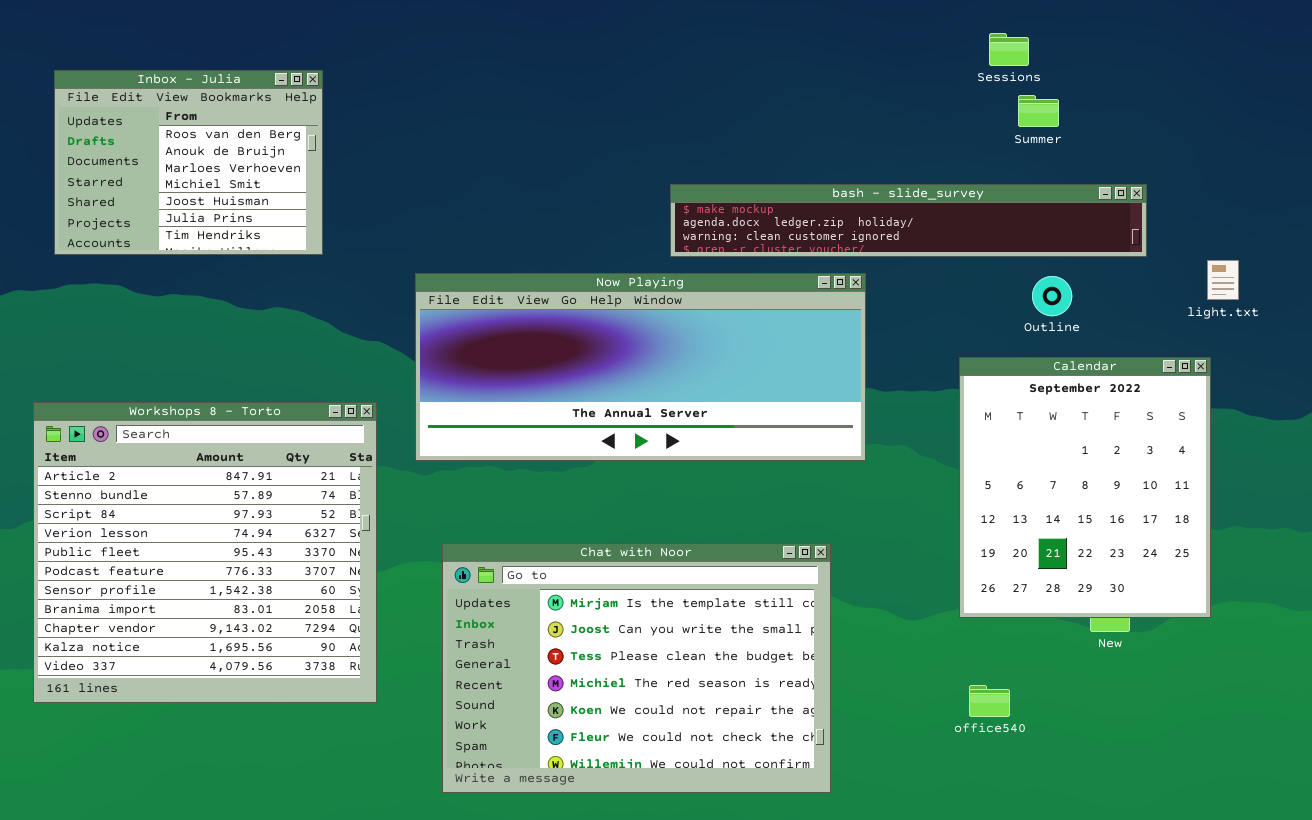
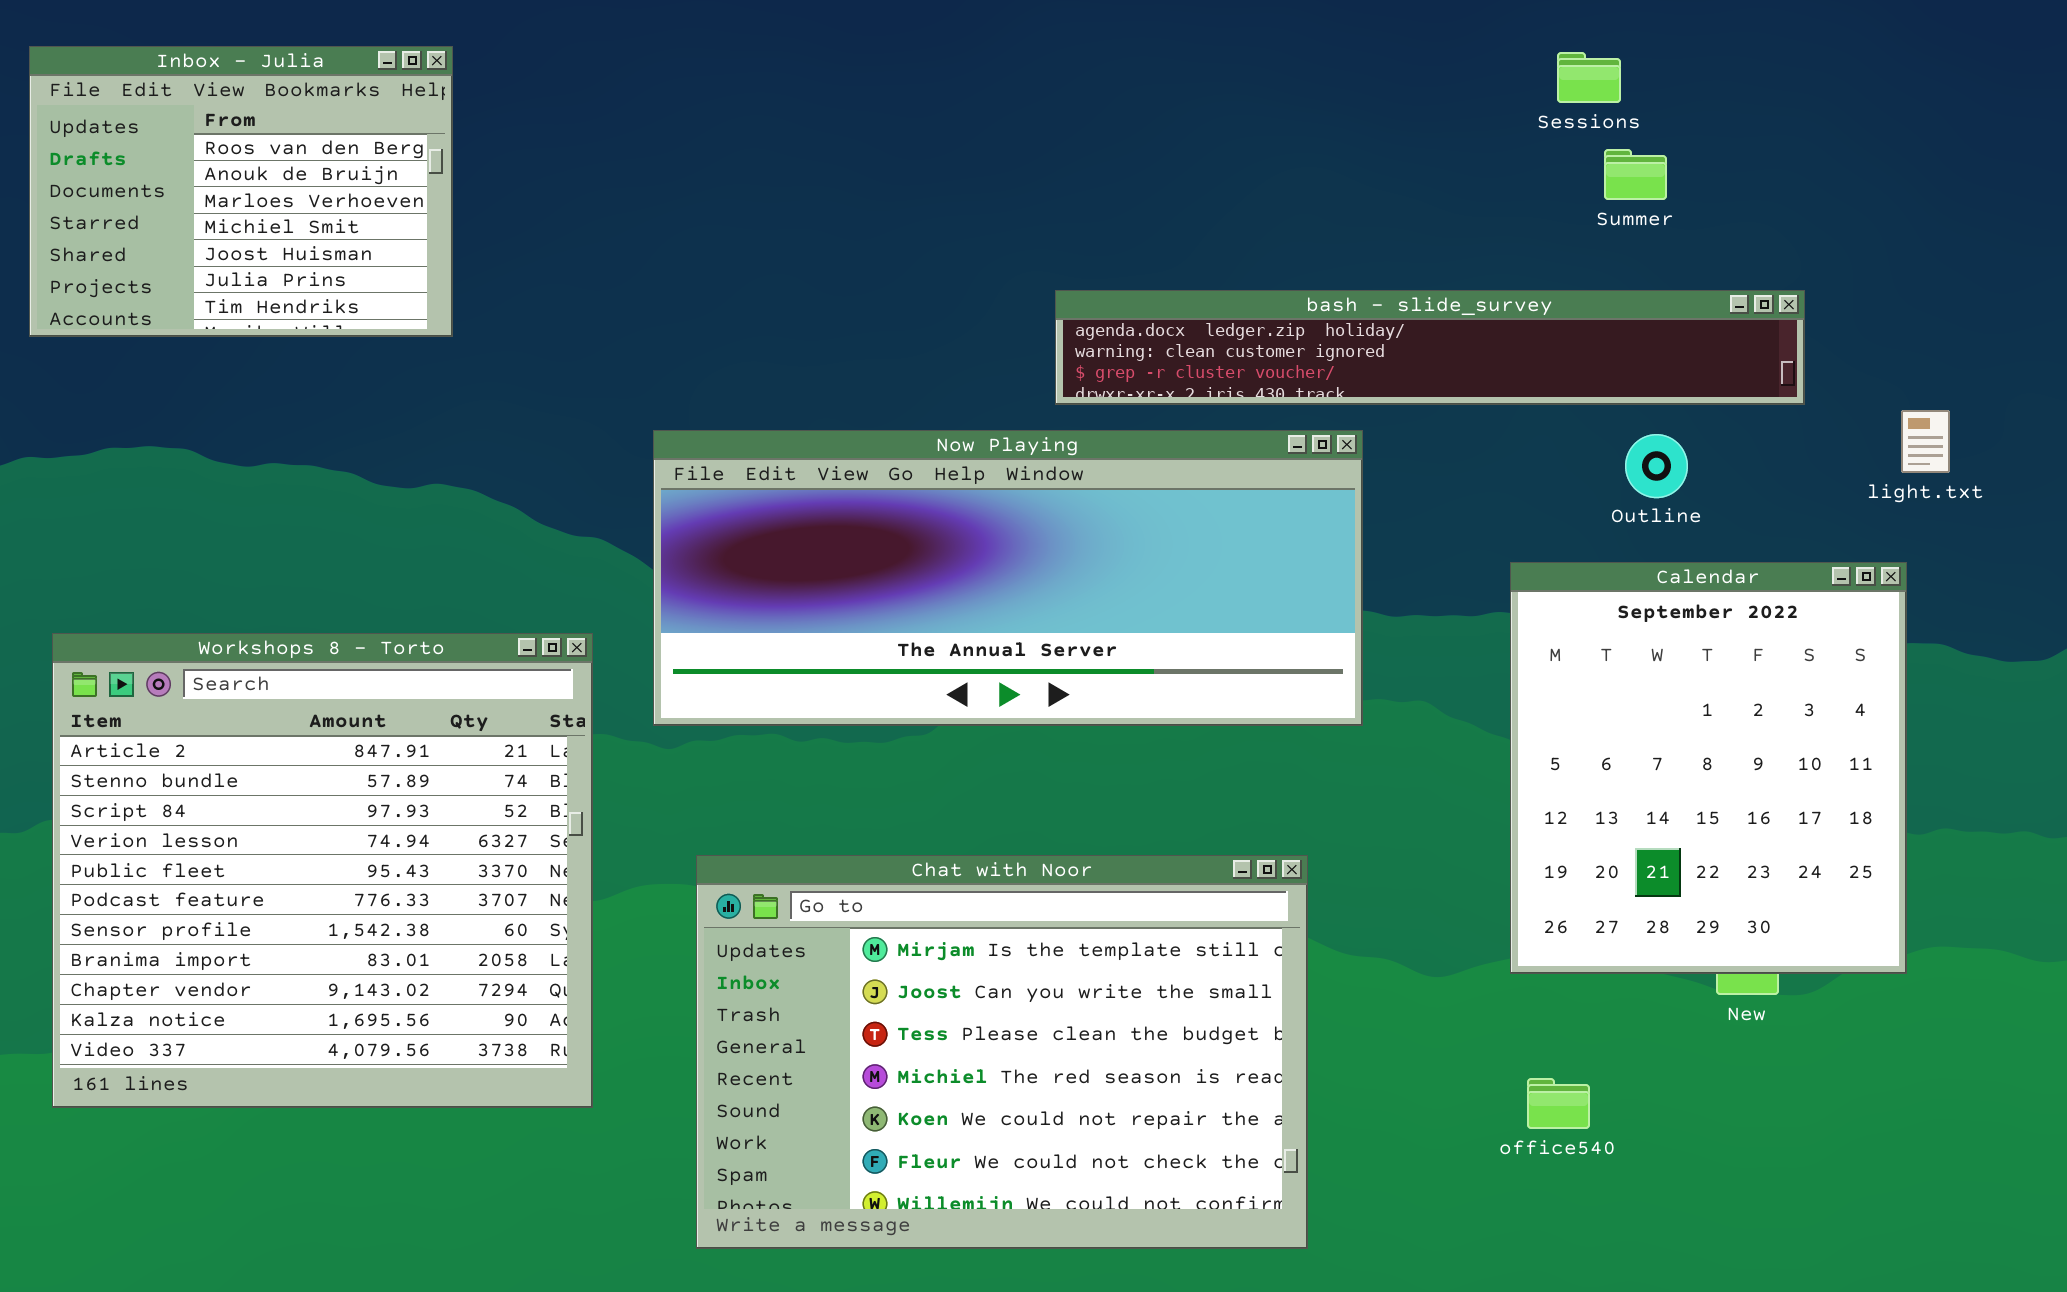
Inbox - Julia: [54,70,323,255] -> [29,46,453,337], moved
bash - slide_survey: [670,184,1147,257] -> [1055,290,1805,405], scrolled down 1 row

